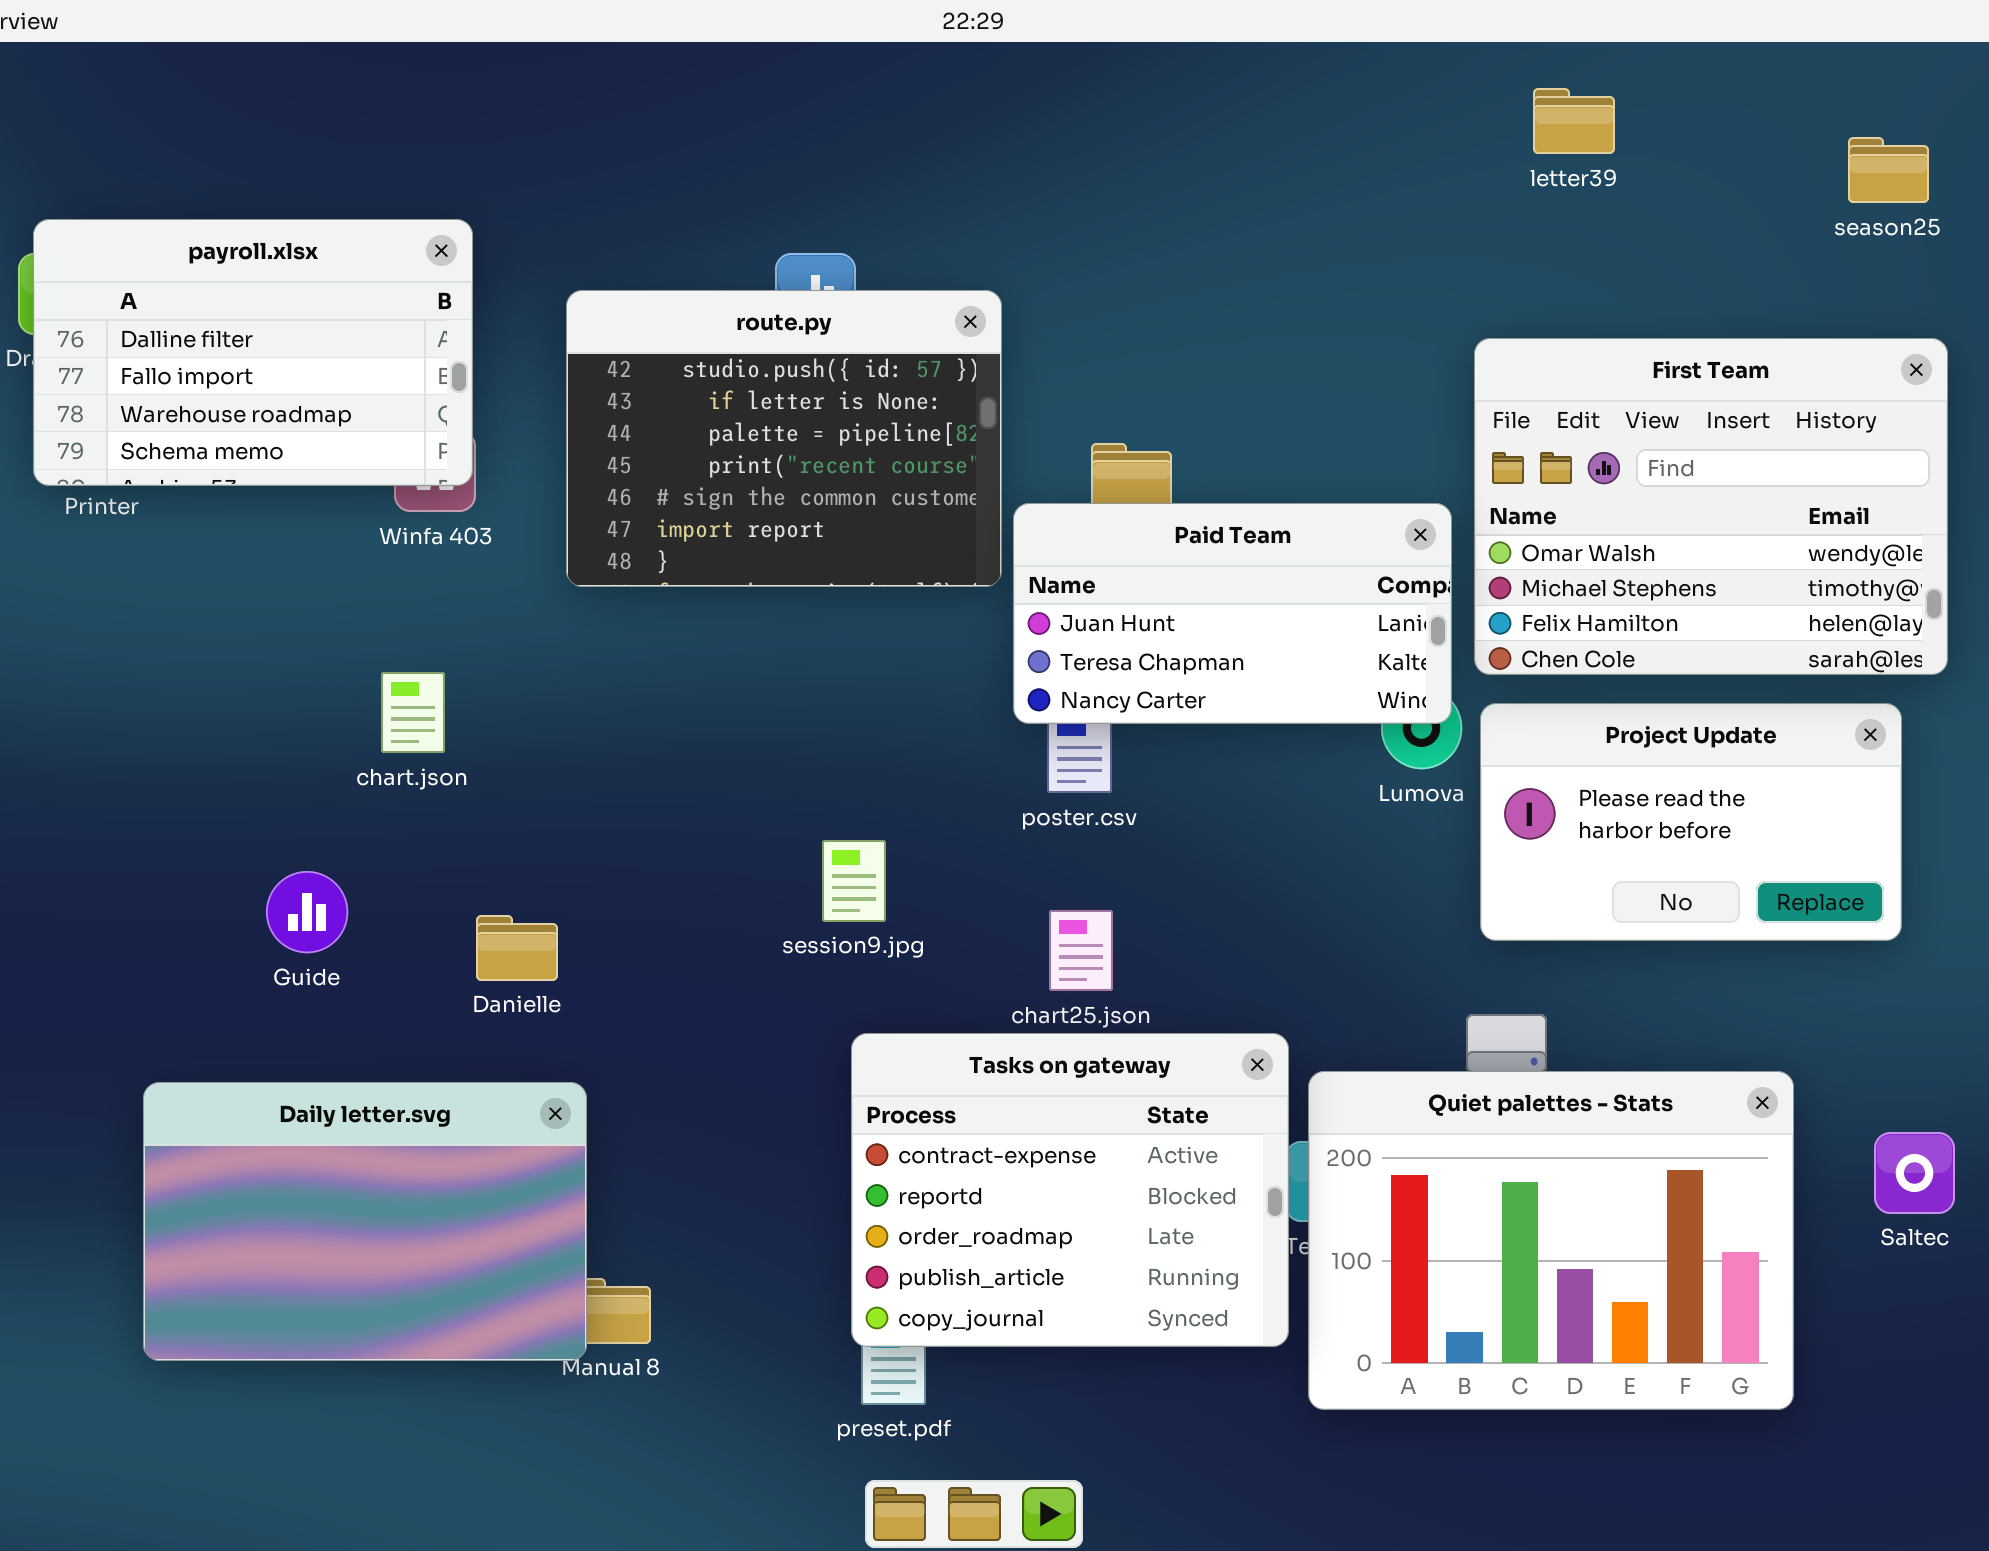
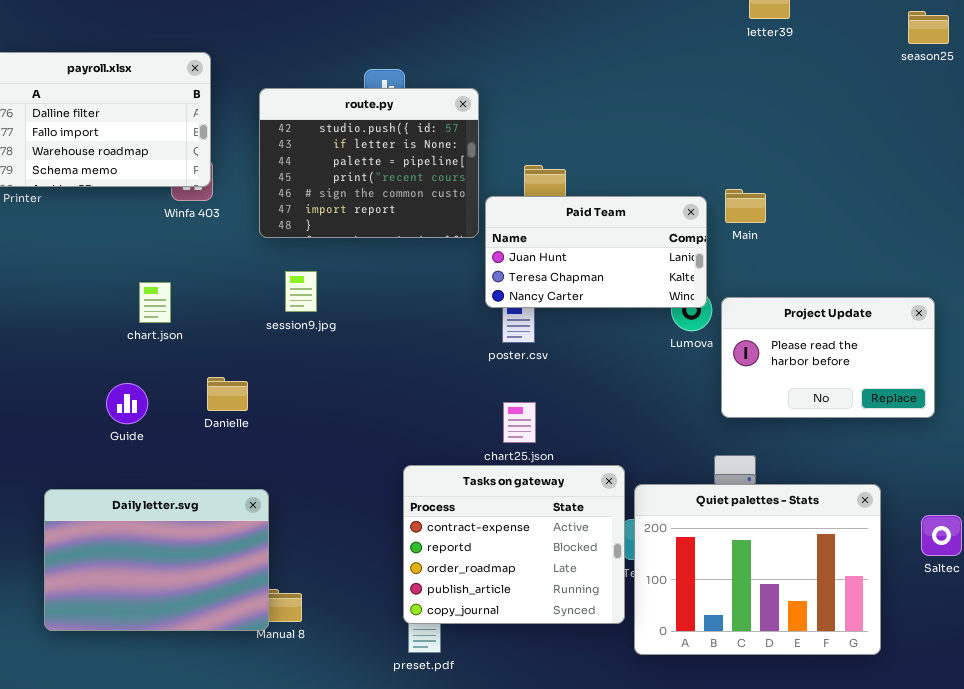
First Team: [1474,338,1948,675] -> none, closed
chart.json: [381,672,445,753] -> [139,282,171,323], moved
session9.jpg: [822,840,886,922] -> [285,271,317,312], moved
Danielle: [476,915,558,981] -> [207,377,248,411], moved

